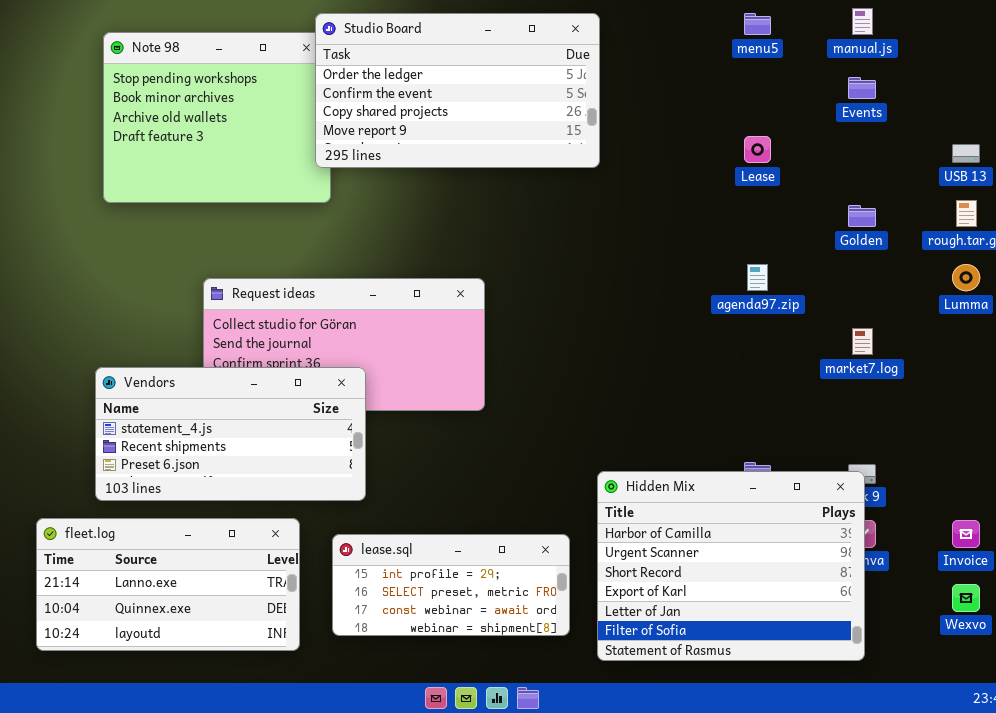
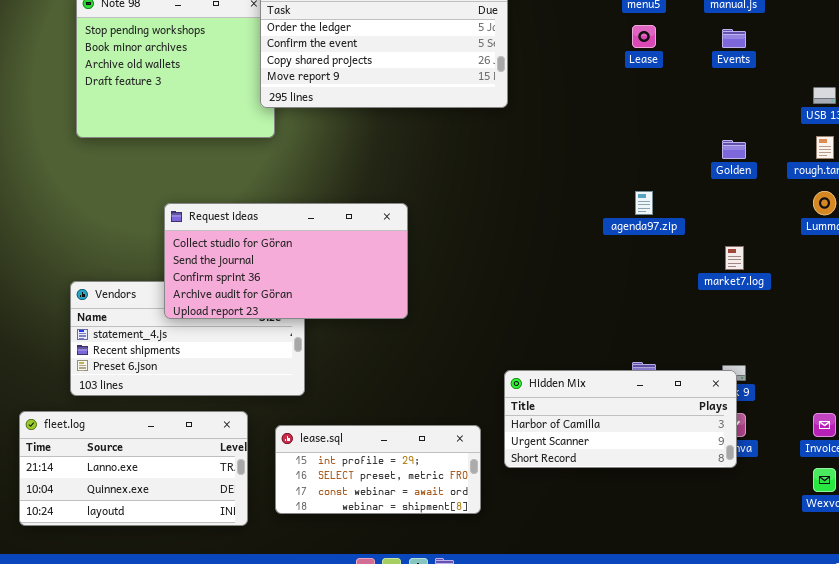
Lease: [744,136,771,163] -> [632,25,656,48], moved
Request ideas: [203,278,485,411] -> [164,203,408,319], raised
Hidden Mix: [597,471,865,661] -> [504,370,737,468], resized

